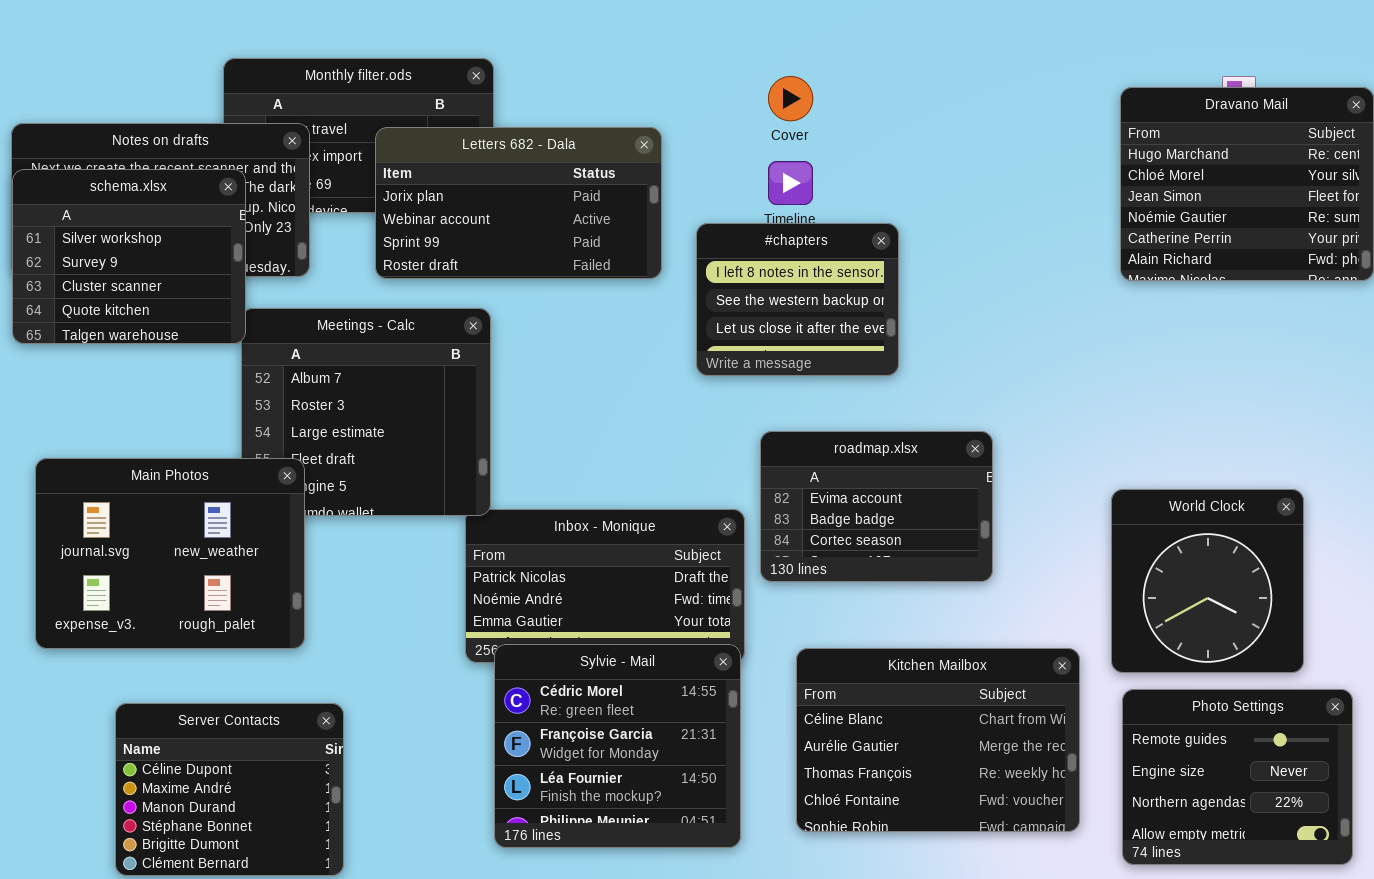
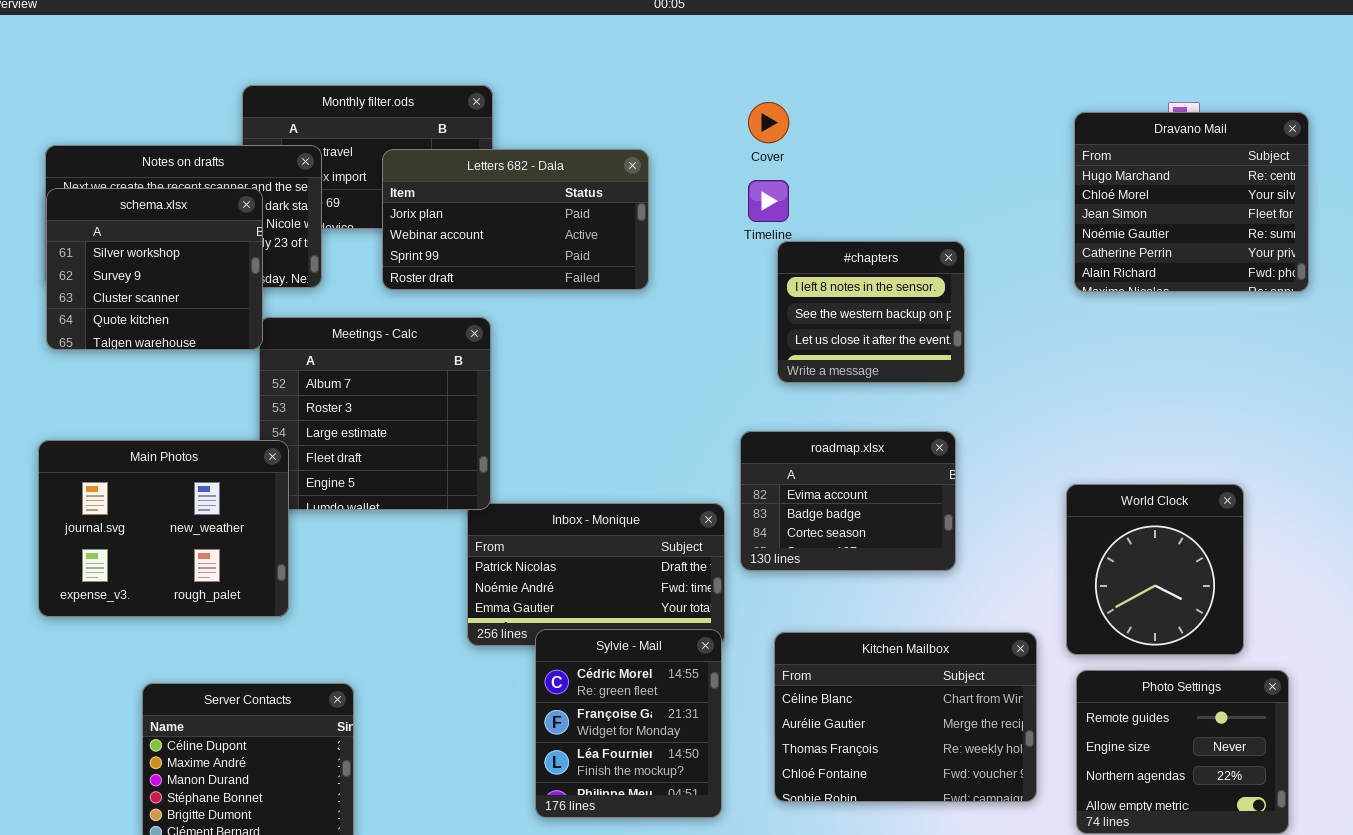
#chapters: [696,223,899,376] -> [777,241,965,383], moved
Main Photos: [35,458,305,649] -> [38,440,289,617], moved
Sylvie - Mail: [494,644,741,848] -> [535,629,722,818], resized

